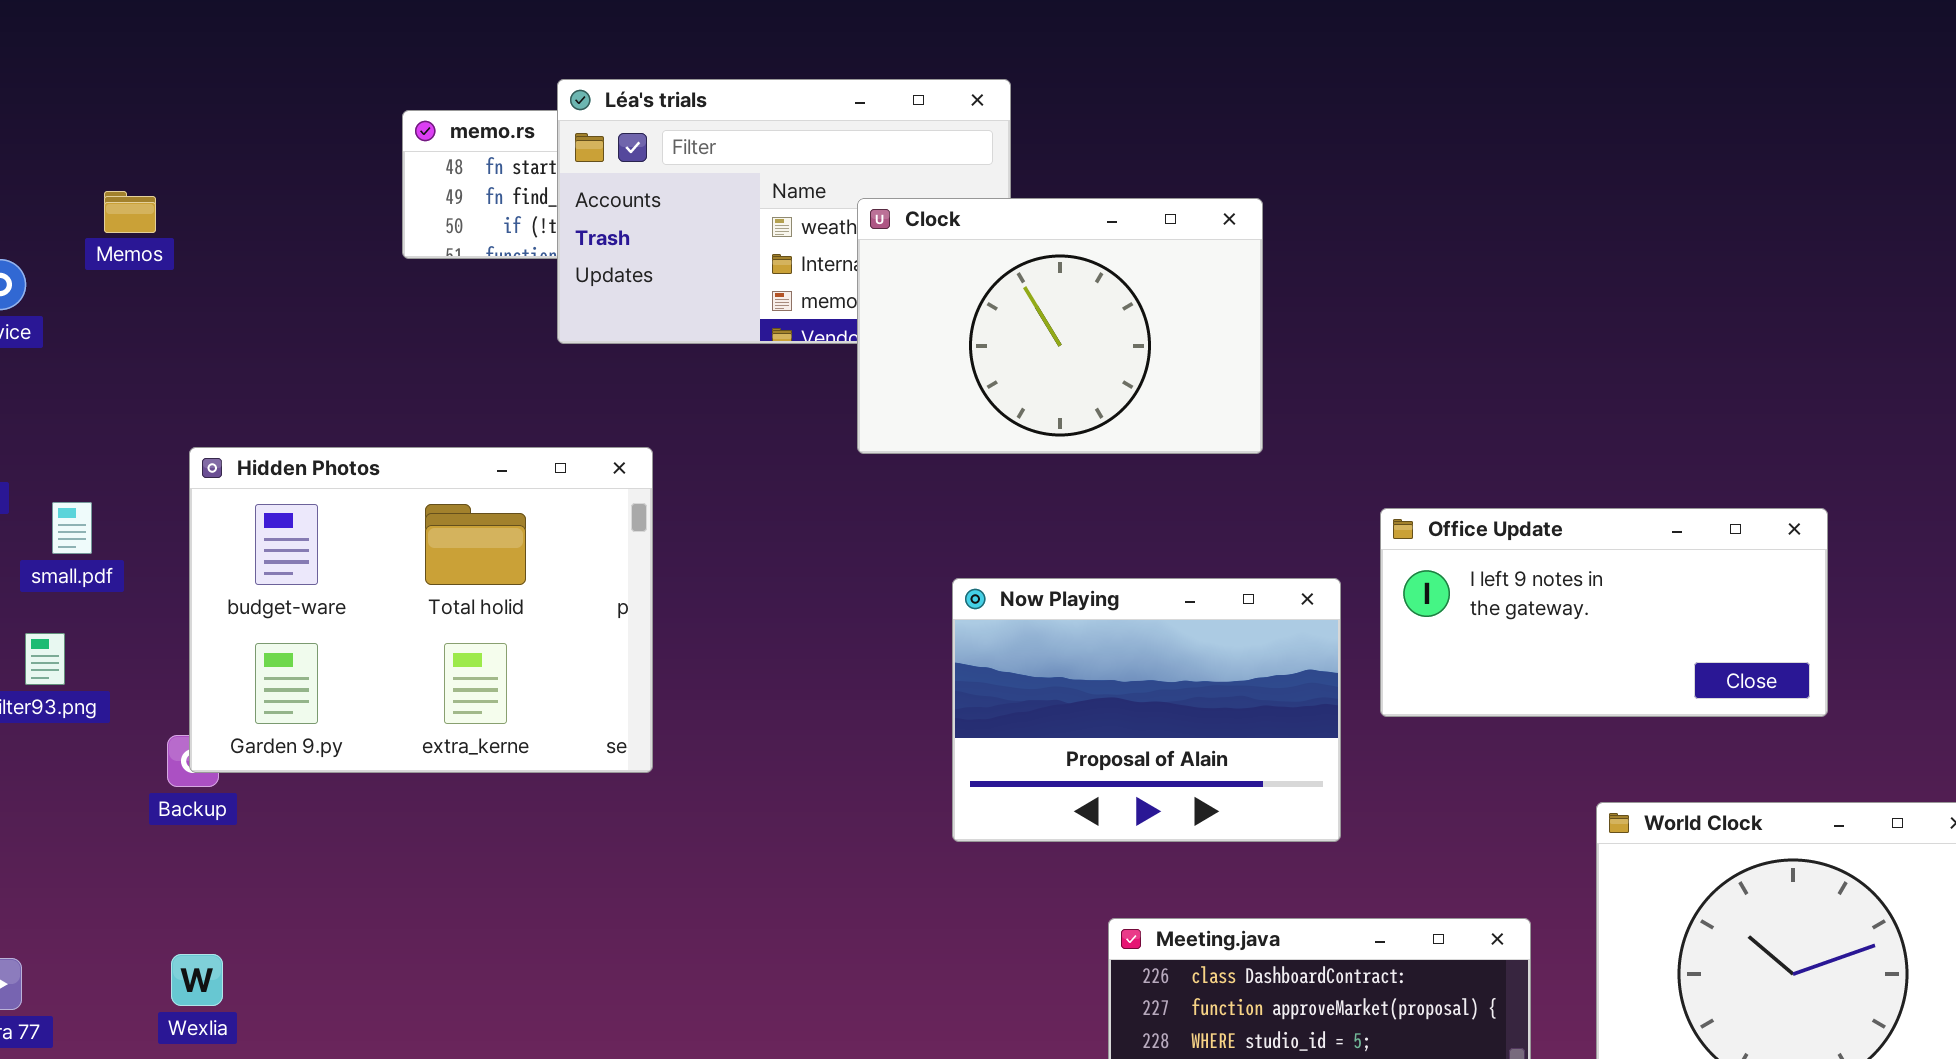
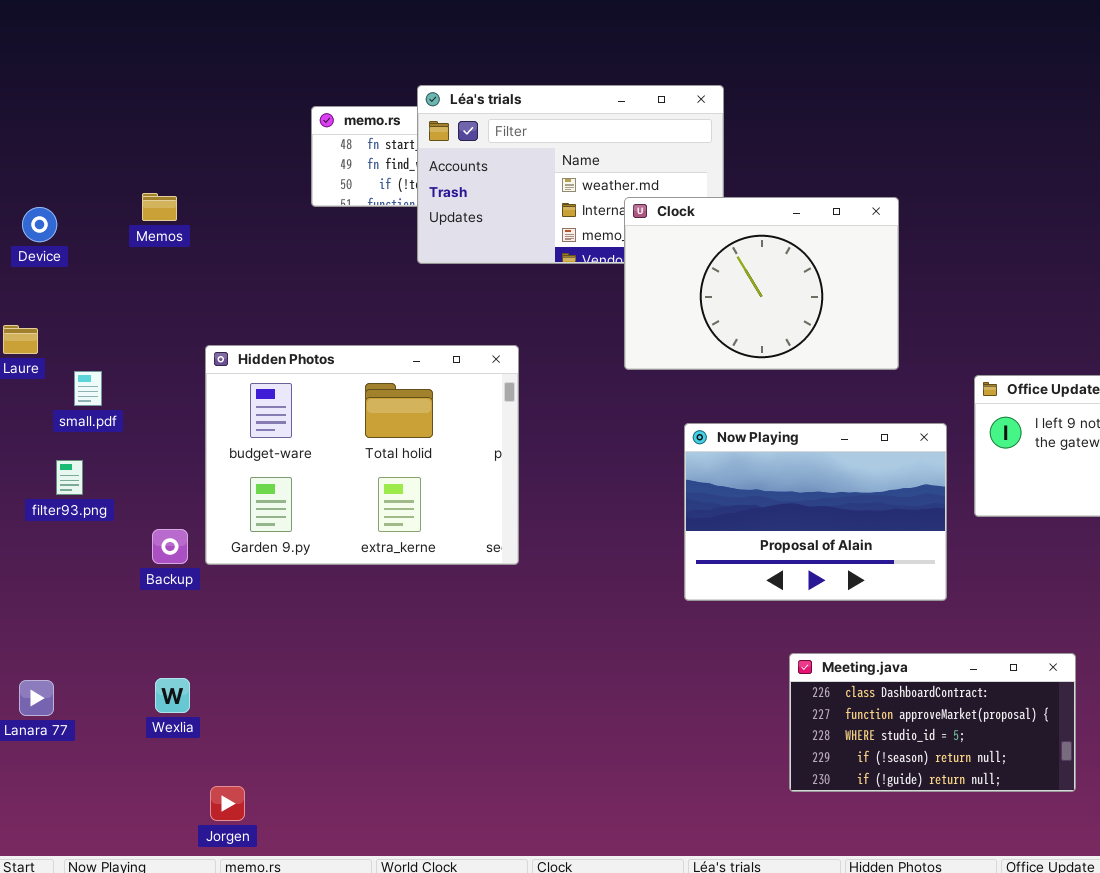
Memos: [104,191,156,233] -> [142,193,177,221], moved
Clock: [857,198,1263,454] -> [624,197,899,370], moved
Hidden Photos: [189,447,653,773] -> [205,345,519,565], moved

